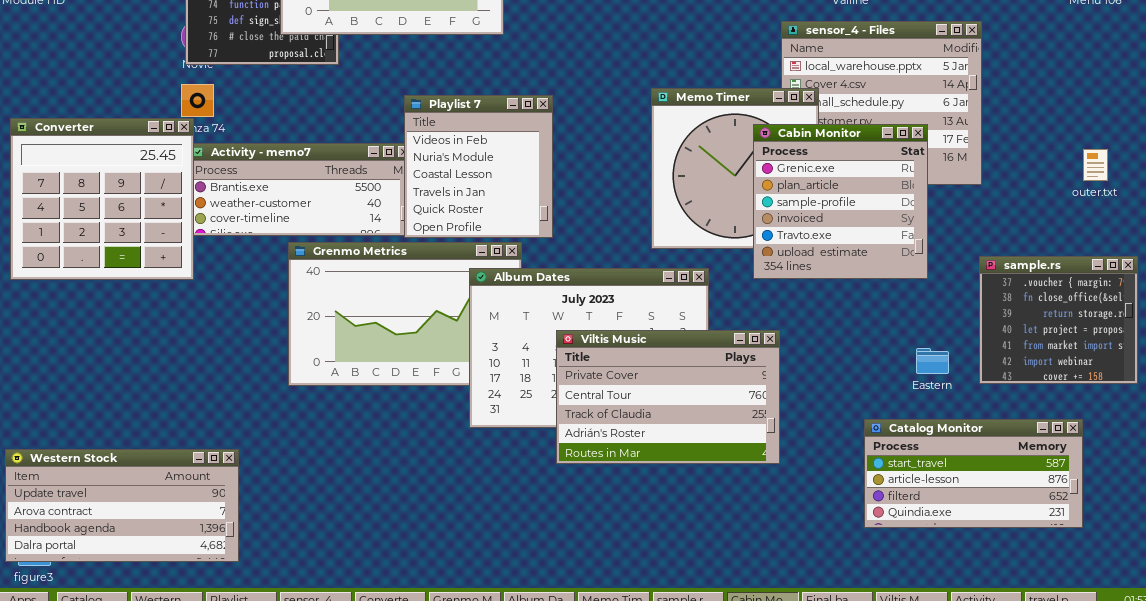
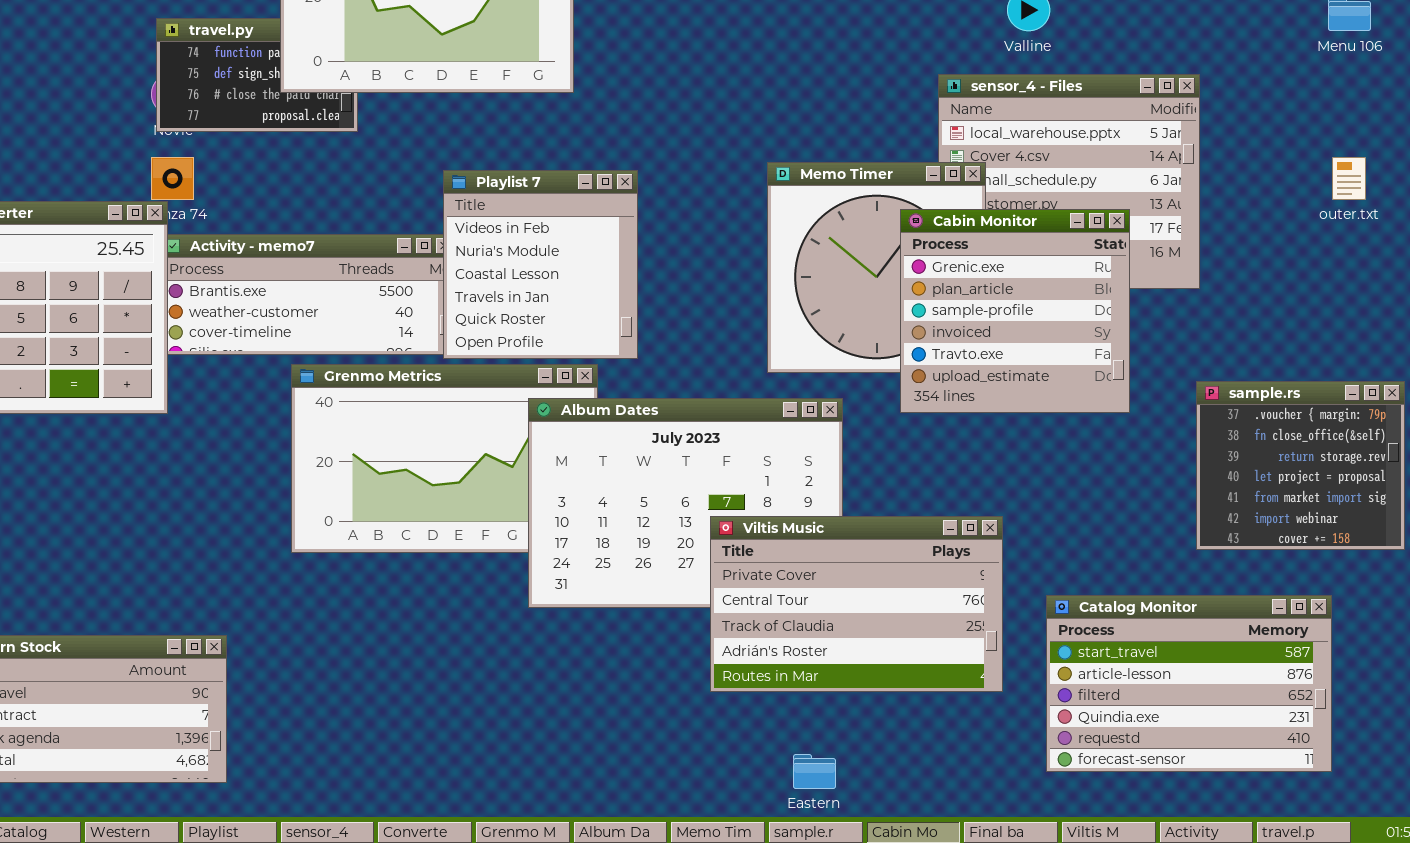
outer.txt: [1083,149,1108,181] -> [1332,157,1366,200], moved
Viltis Music: [556,330,780,464] -> [710,516,1003,692], moved
Eastern: [916,348,949,374] -> [793,754,836,789], moved
Catalog Monitor: [864,419,1083,528] -> [1046,595,1332,772], resized

